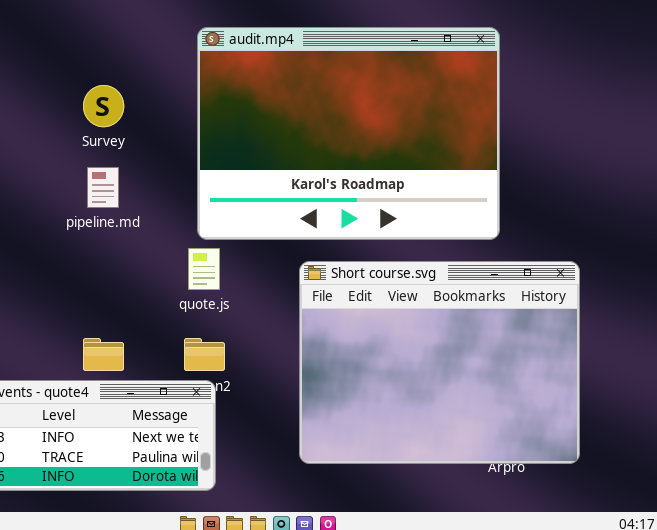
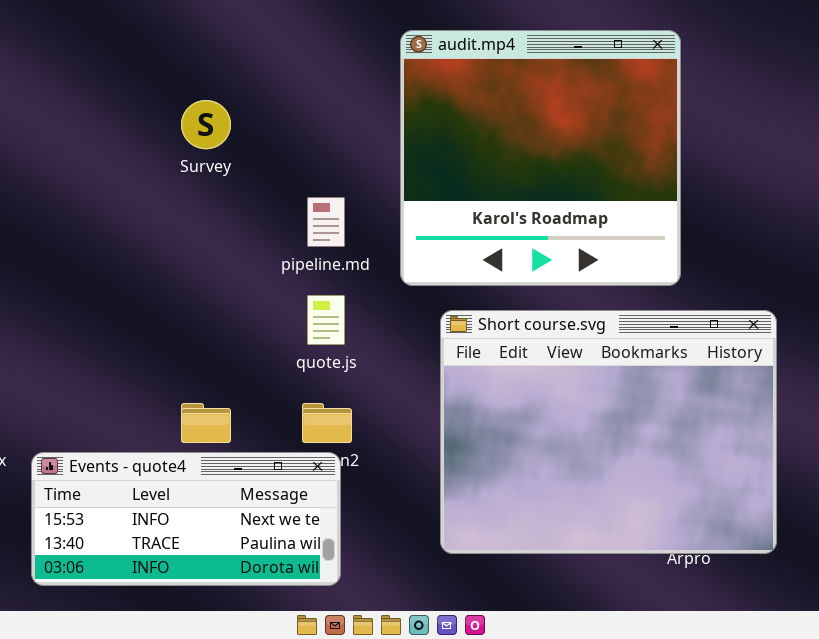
audit.mp4: [197,27,500,240] -> [400,30,681,286], resized
pipeline.md: [87,167,119,208] -> [307,197,345,247], moved

